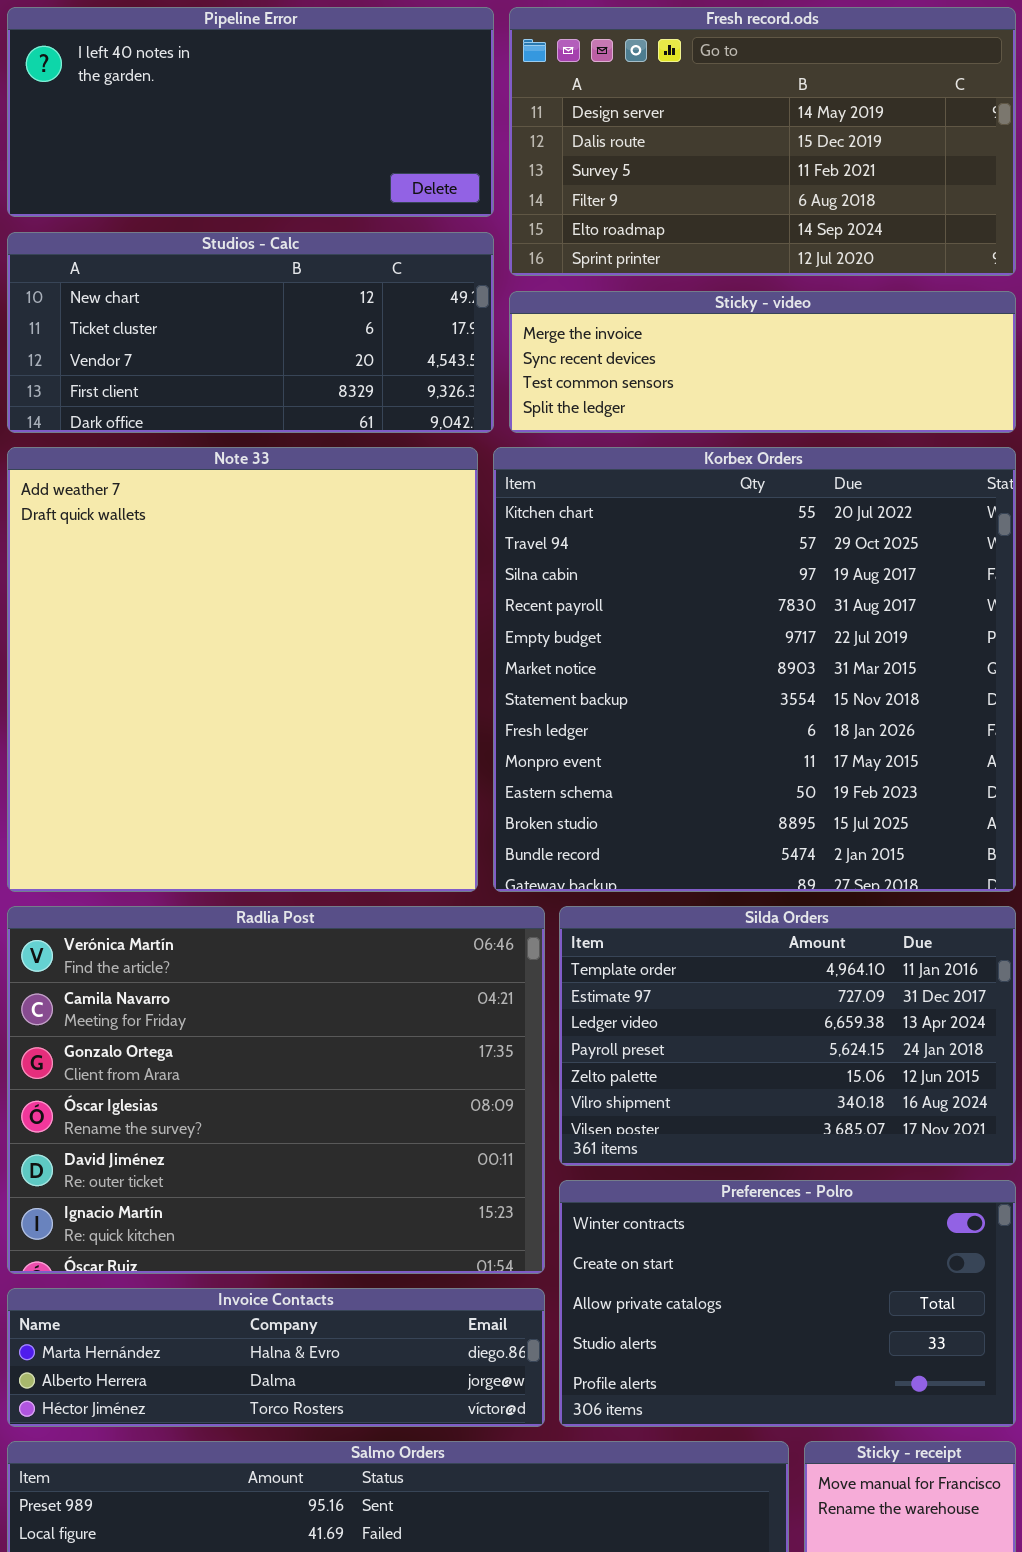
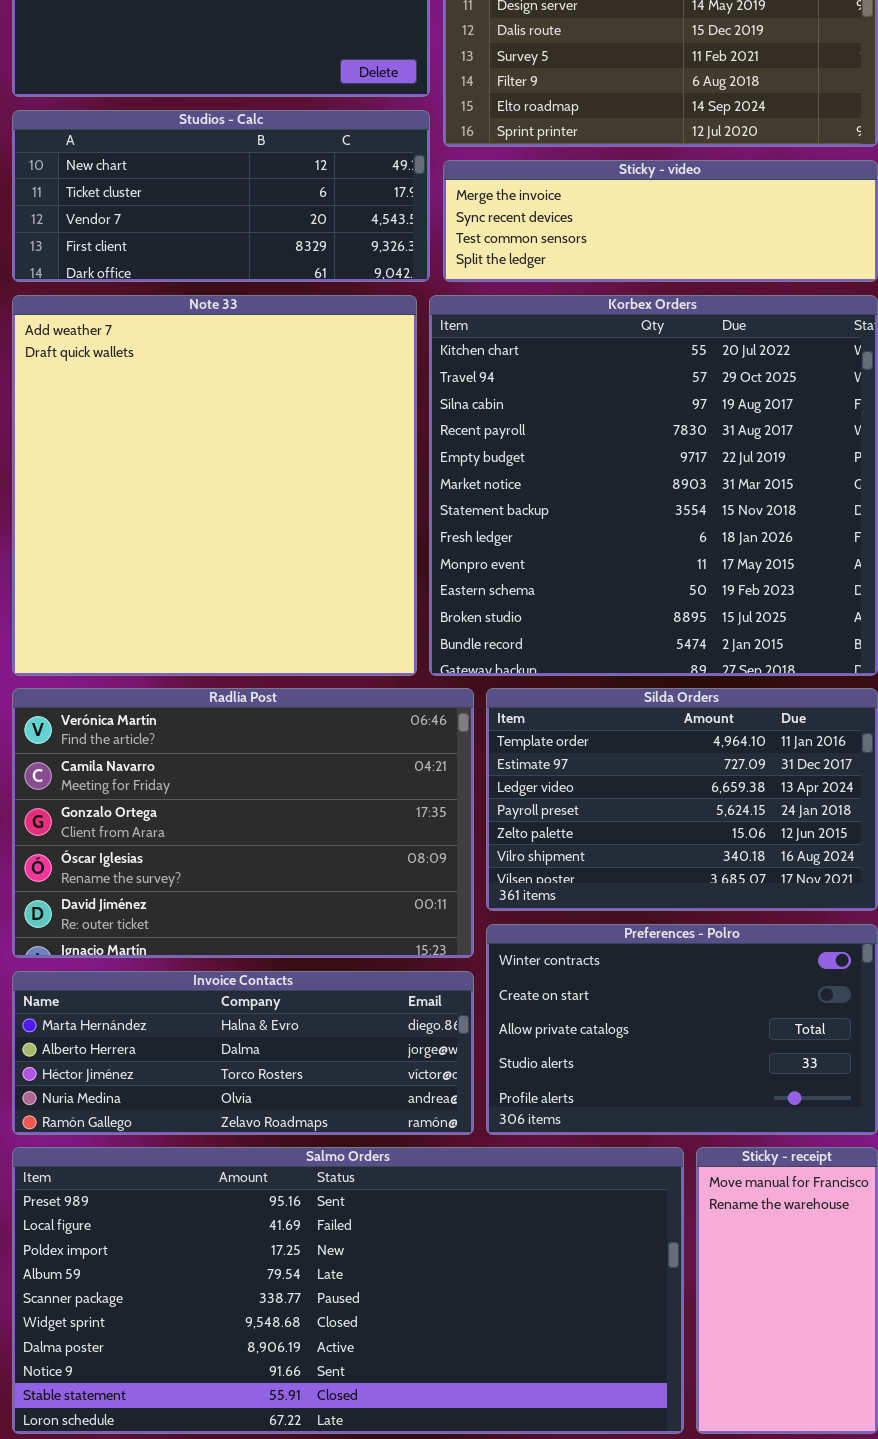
Radlia Post: [7,906,545,1274] -> [12,688,474,958], resized
Invoice Contacts: [7,1288,545,1427] -> [12,971,474,1135], resized

